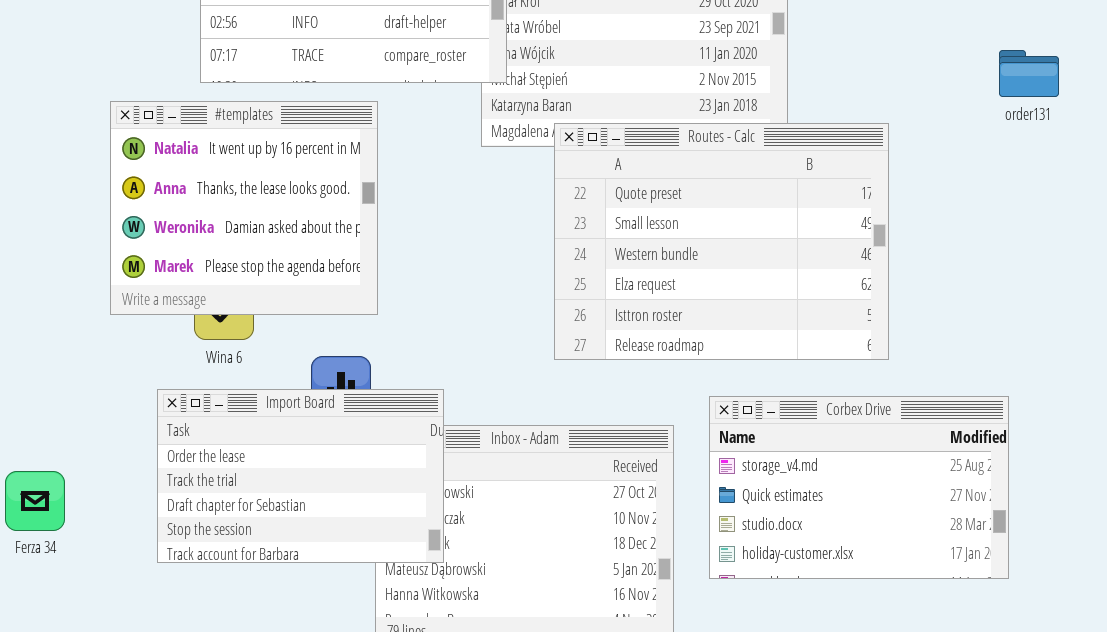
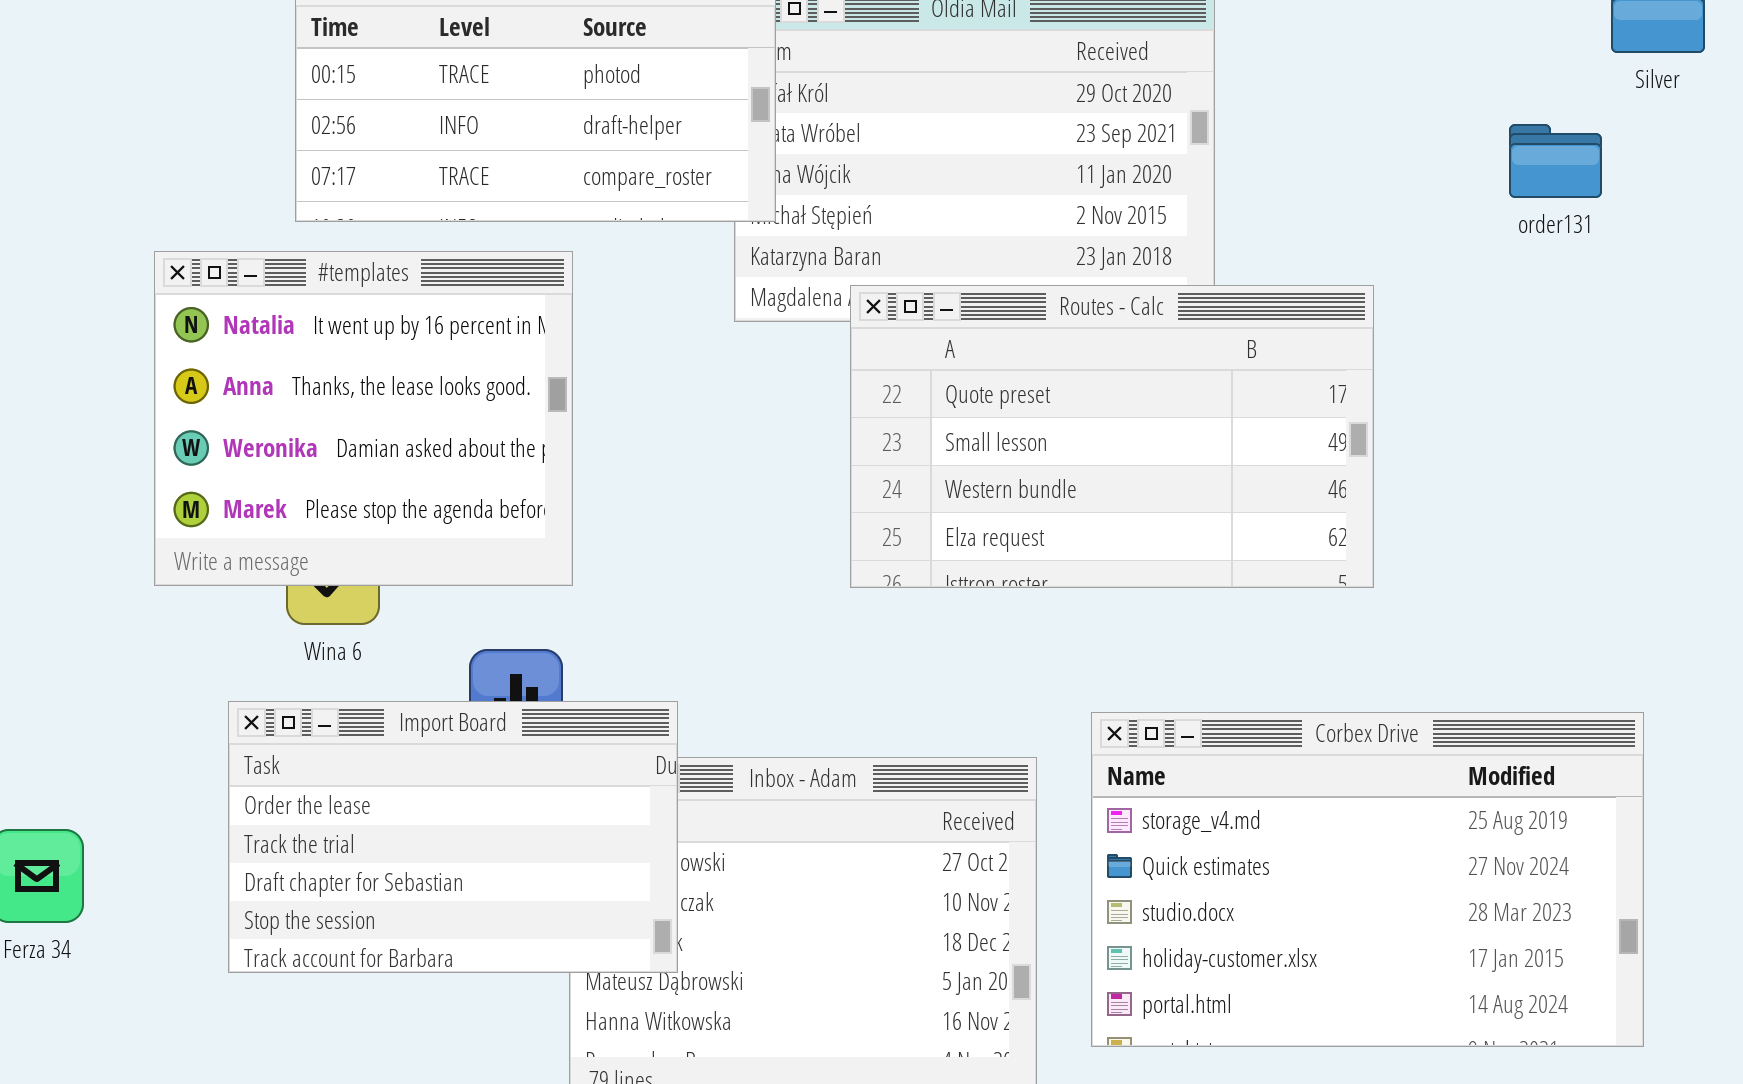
order131: [999,50,1059,97] -> [1509,124,1602,198], moved
Routes - Calc: [554,123,889,360] -> [850,285,1374,588], resized
Corbex Drive: [709,396,1009,579] -> [1091,712,1644,1047], resized

